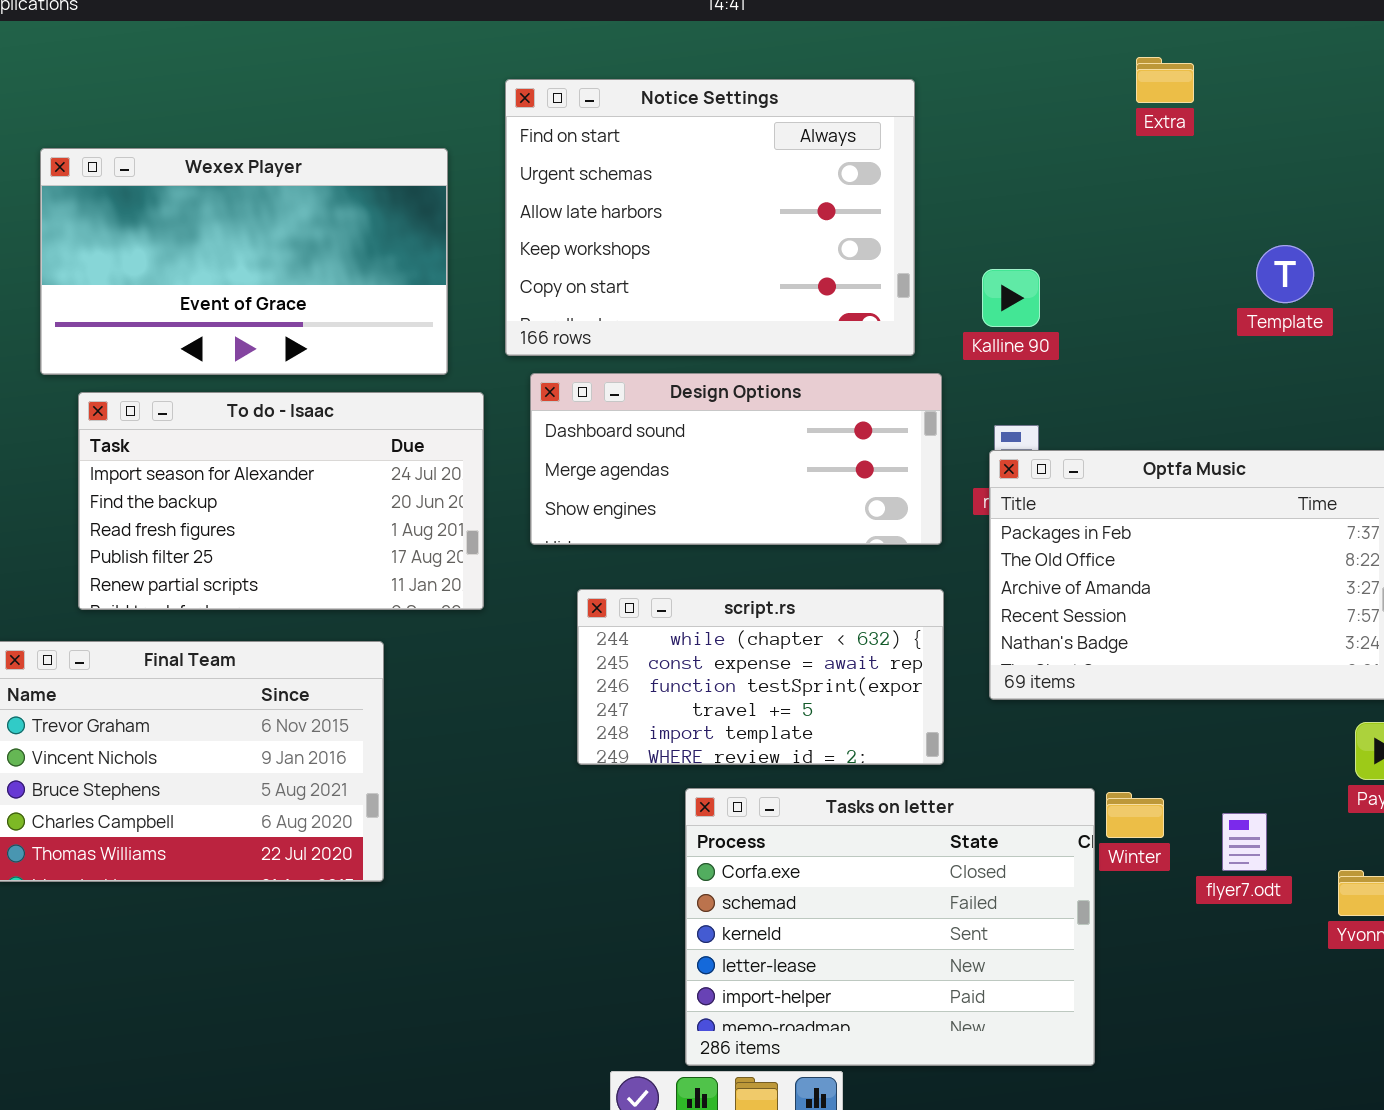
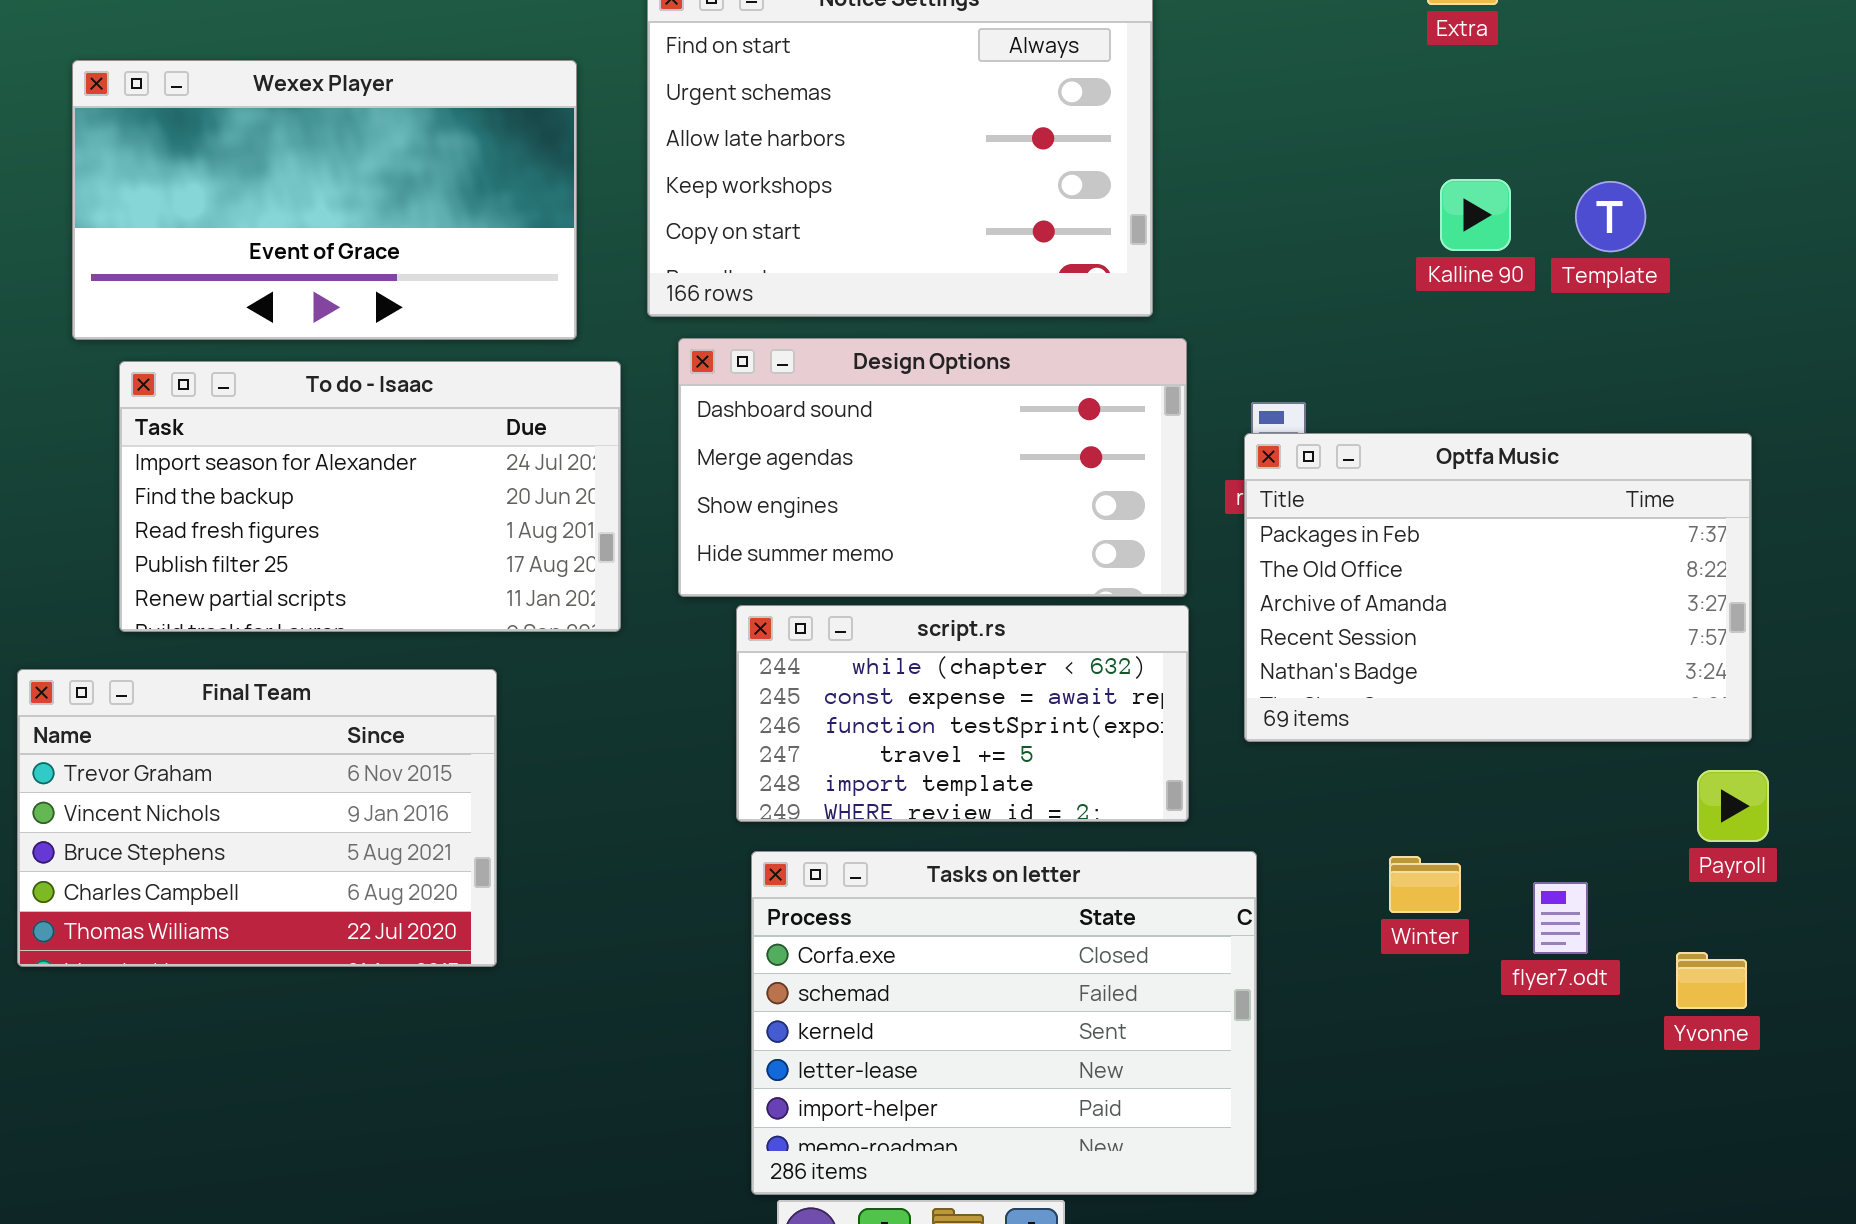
Kalline 90: [982,269,1040,327] -> [1440,179,1511,251], moved
Design Options: [530,373,942,545] -> [678,338,1187,597], resized
Tasks on letter: [685,788,1095,1066] -> [751,851,1257,1195], moved

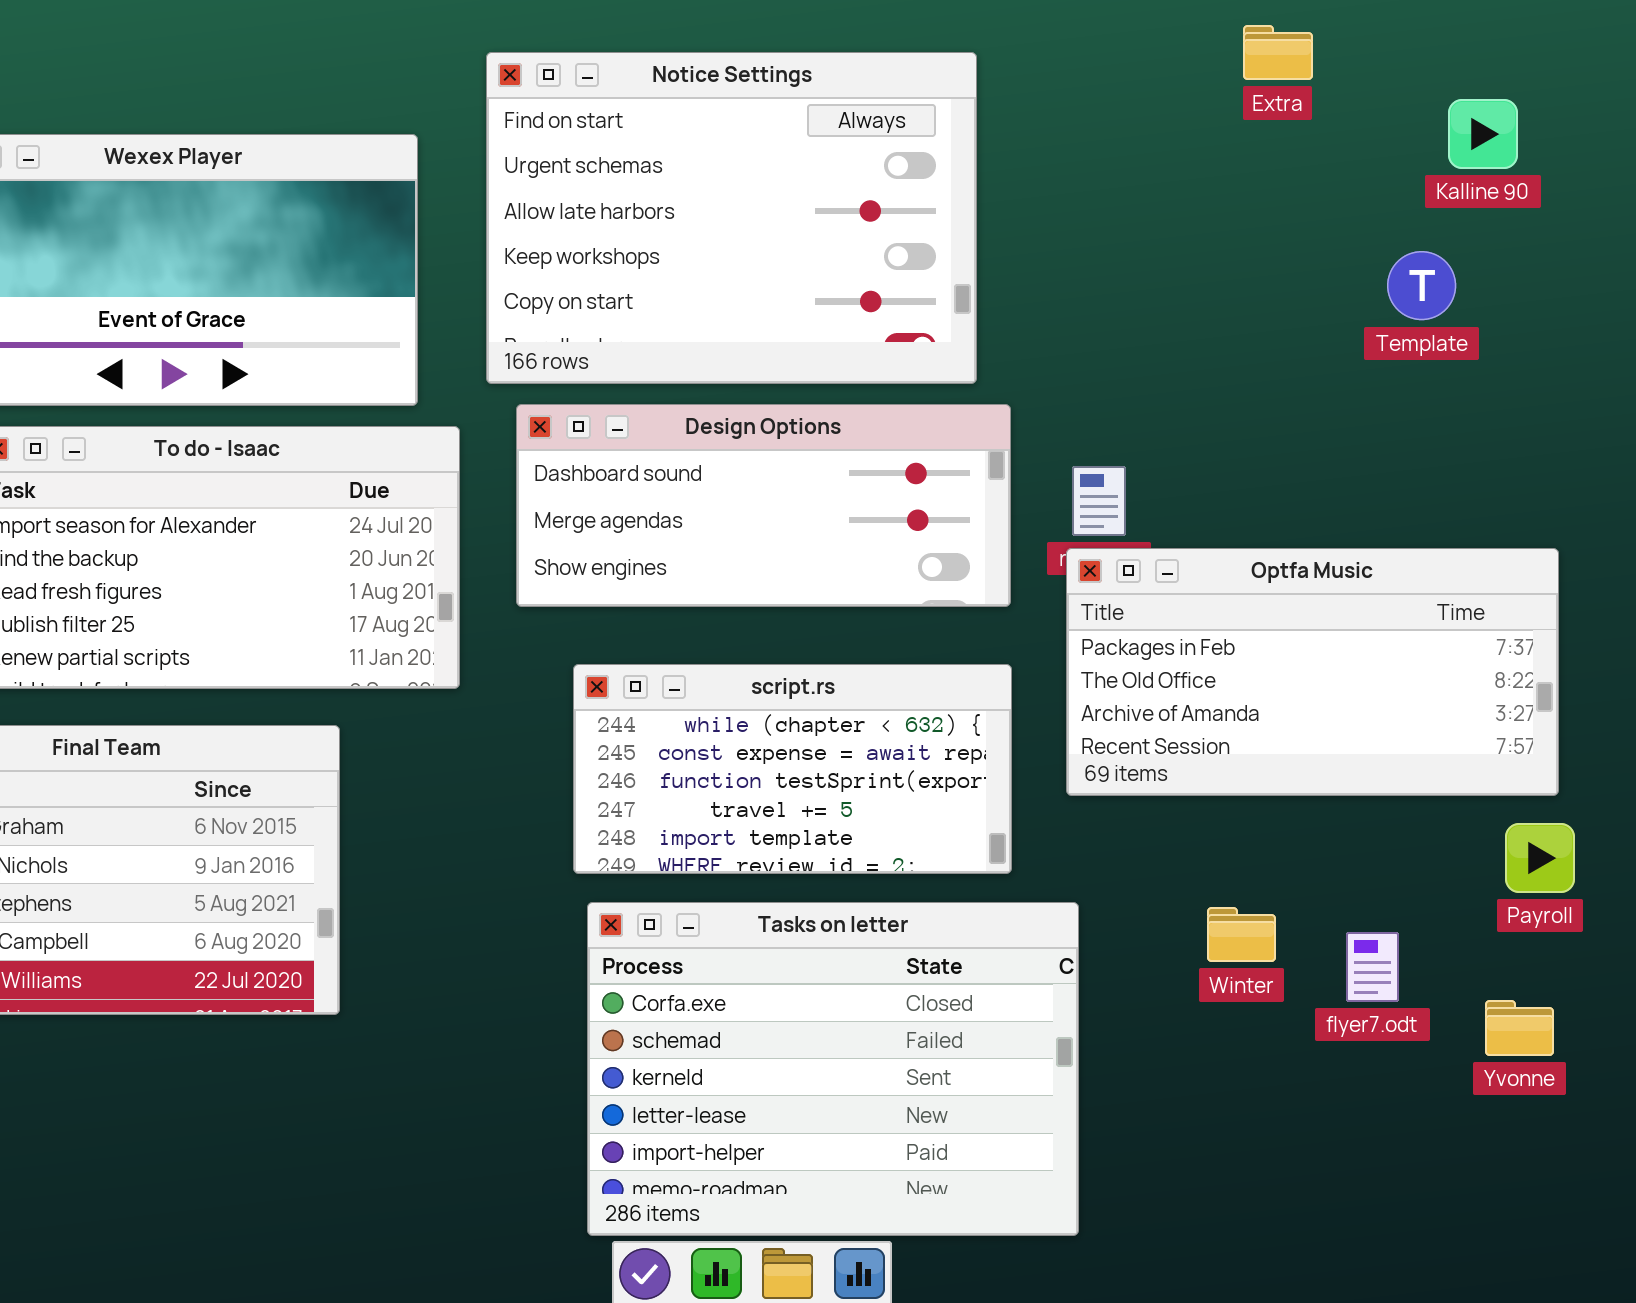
Kalline 90: [1440,179,1511,251] -> [1448,99,1518,169], moved
Design Options: [678,338,1187,597] -> [516,404,1011,607], resized
Optfa Music: [1244,433,1752,742] -> [1066,548,1559,796], resized

